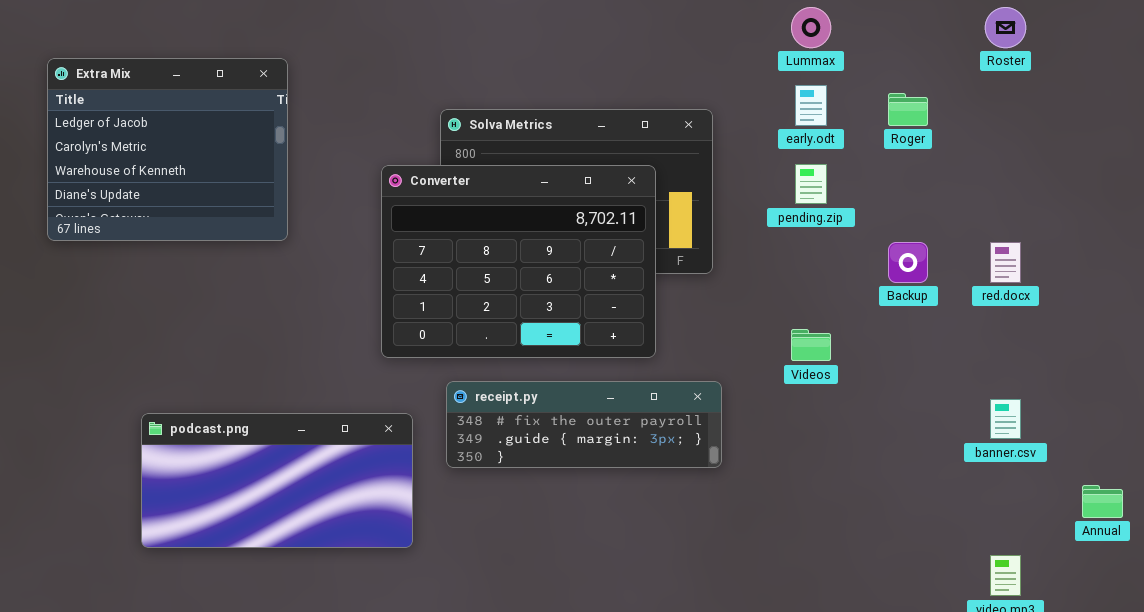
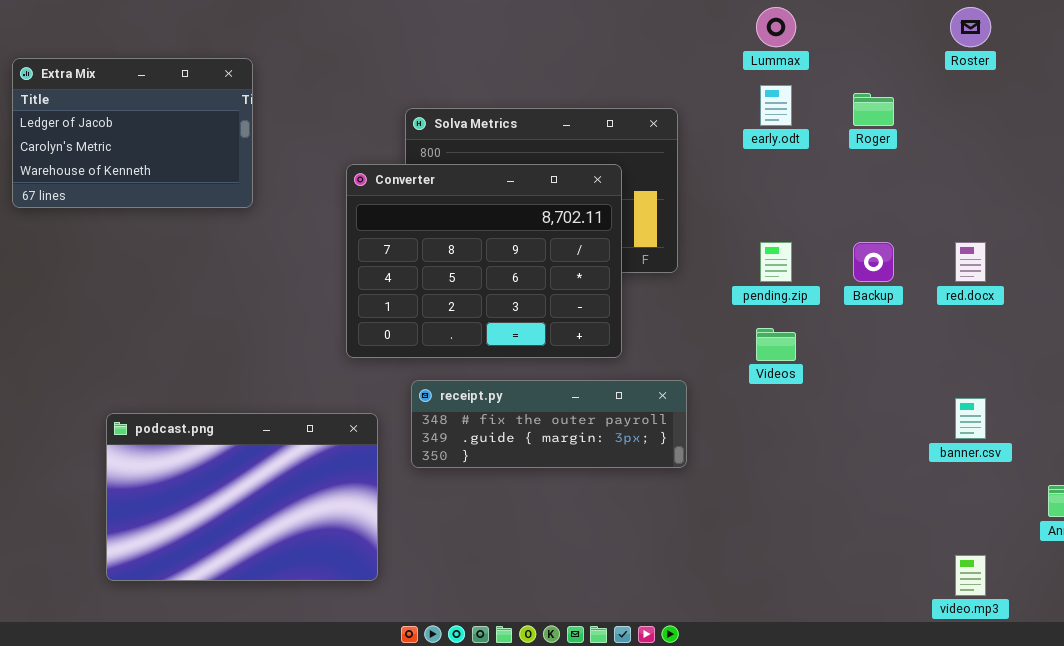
Extra Mix: [47,58,288,241] -> [12,58,253,208], resized
pending.zip: [795,164,827,204] -> [760,242,792,282], moved
podcast.png: [141,413,413,548] -> [106,413,378,581], resized

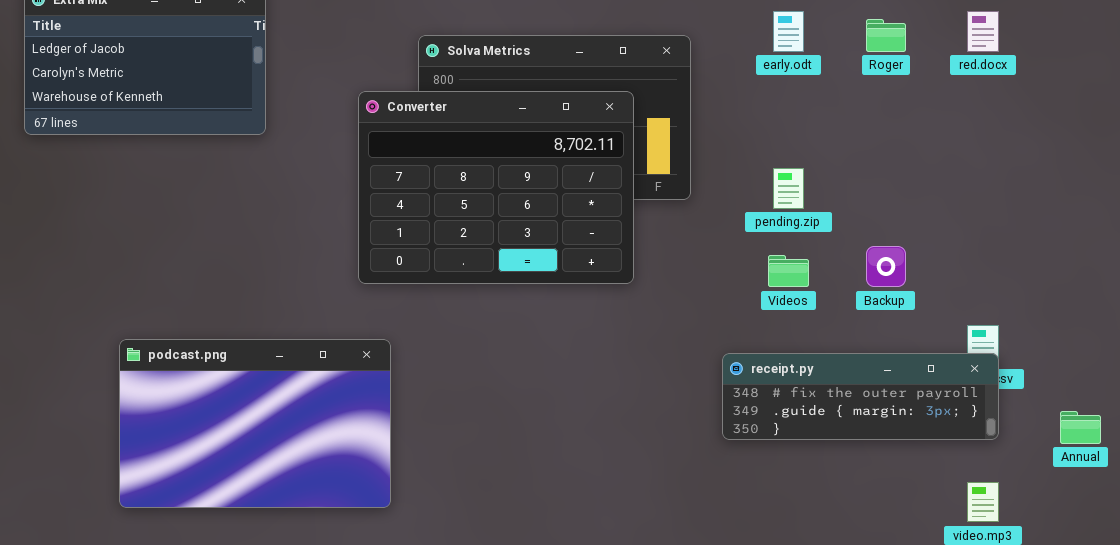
Backup: [853,242,894,282] -> [866,246,906,287], moved
red.docx: [955,242,986,282] -> [967,11,999,52], moved
receipt.py: [411,380,687,468] -> [722,353,999,440], moved

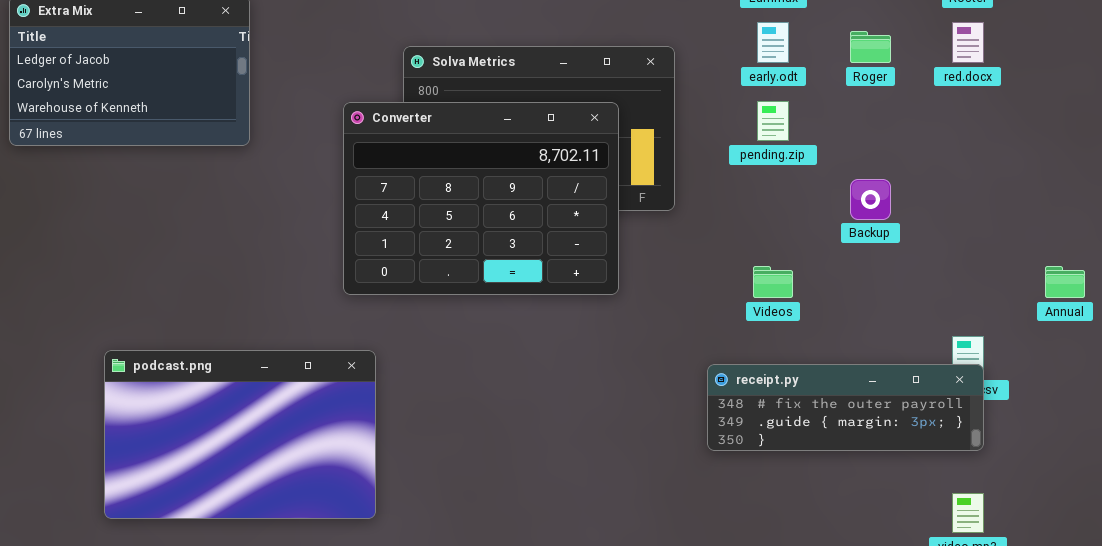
pending.zip: [773,168,804,209] -> [757,101,789,141], moved
Backup: [866,246,906,287] -> [850,179,891,220], moved
Annual: [1060,411,1101,444] -> [1045,266,1085,298], moved

